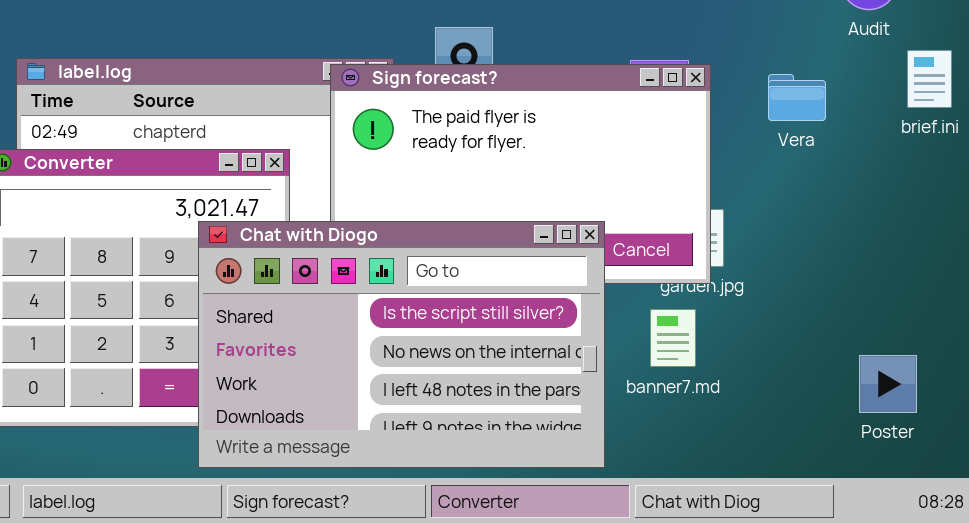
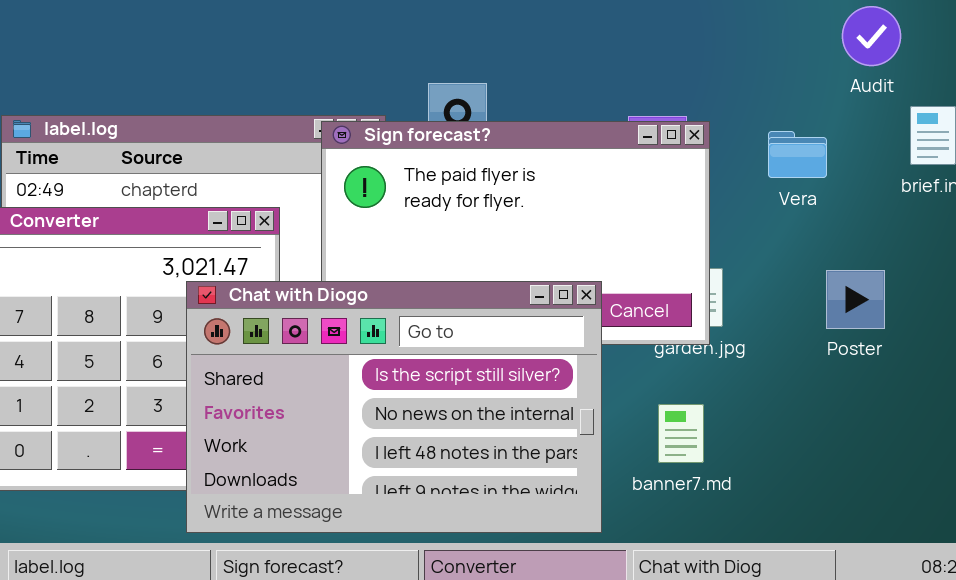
banner7.md: [650,309,696,367] -> [658,404,704,463], moved
Poster: [859,355,917,413] -> [826,270,885,329], moved

